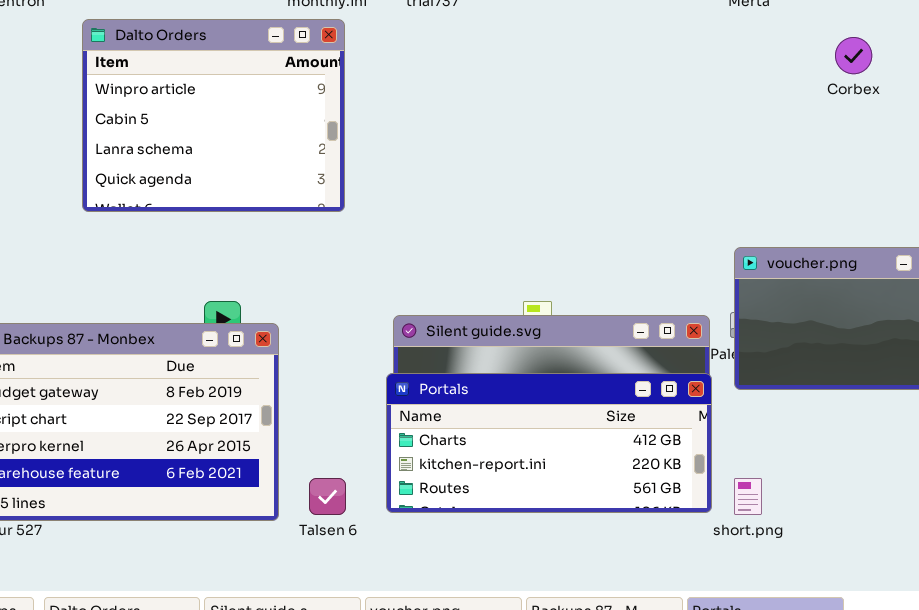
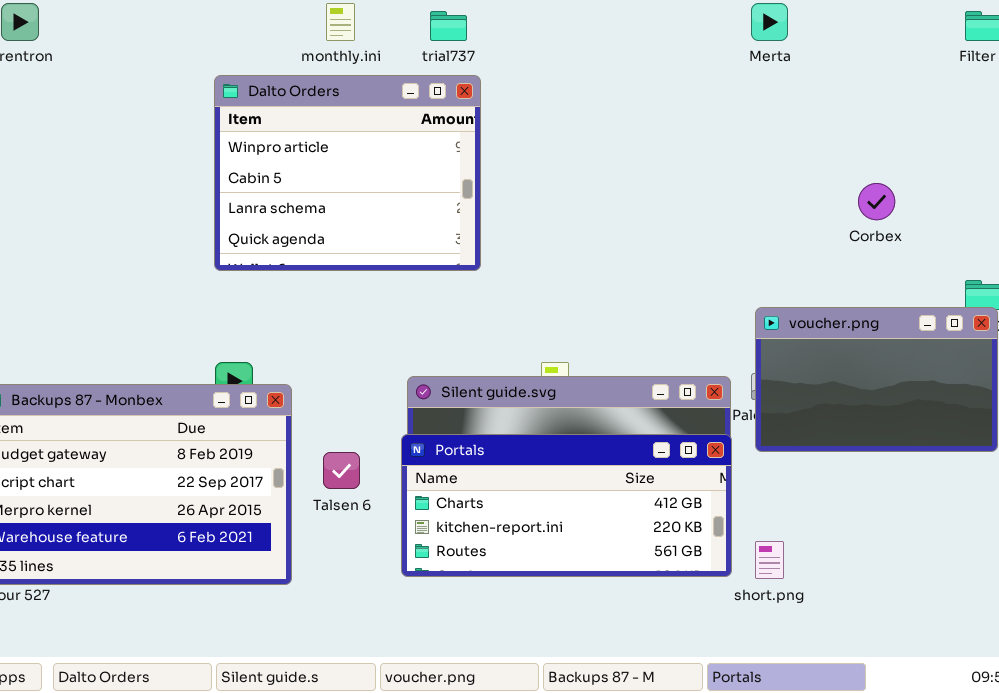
Dalto Orders: [82,19,345,212] -> [214,75,481,271], moved
Corbex: [835,37,872,74] -> [858,183,895,220], moved
Talsen 6: [309,478,346,515] -> [323,452,360,489], moved

